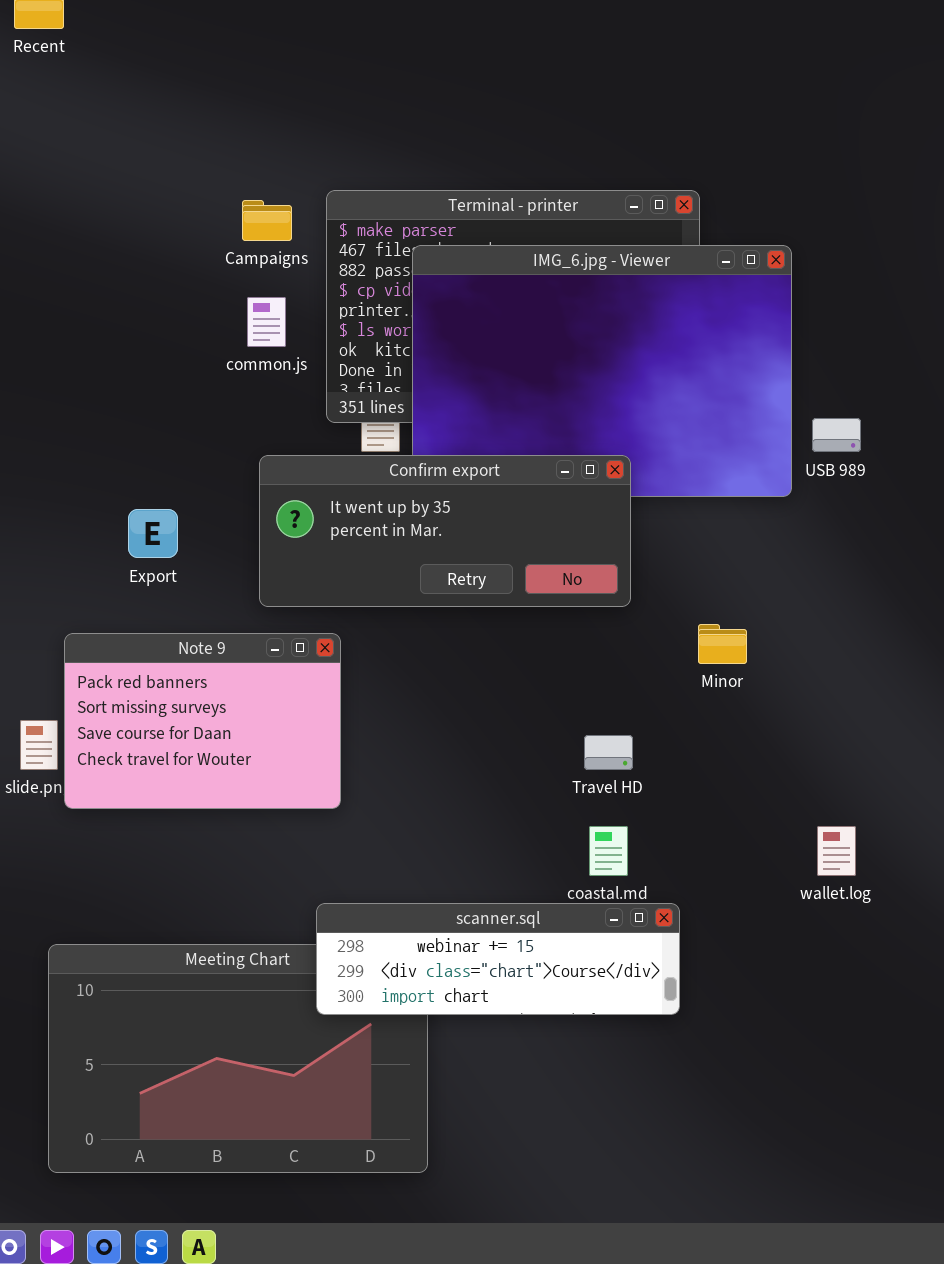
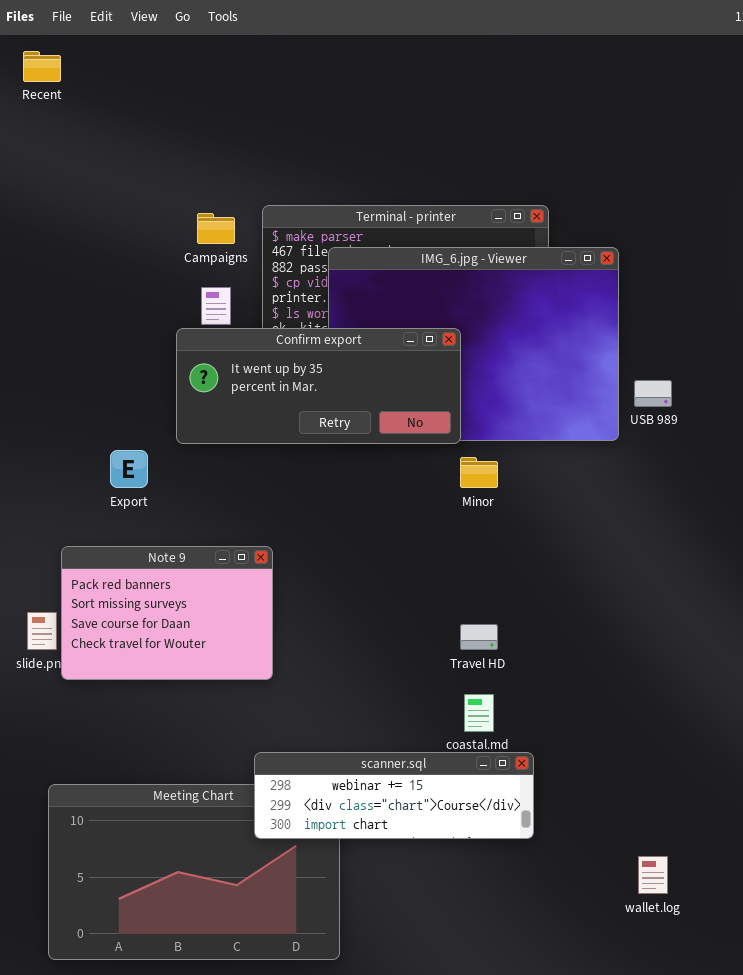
Confirm export: [259,455,631,607] -> [176,328,461,444], moved
Minor: [698,624,747,664] -> [460,457,498,488], moved
wallet.log: [817,826,856,876] -> [638,856,668,894], moved

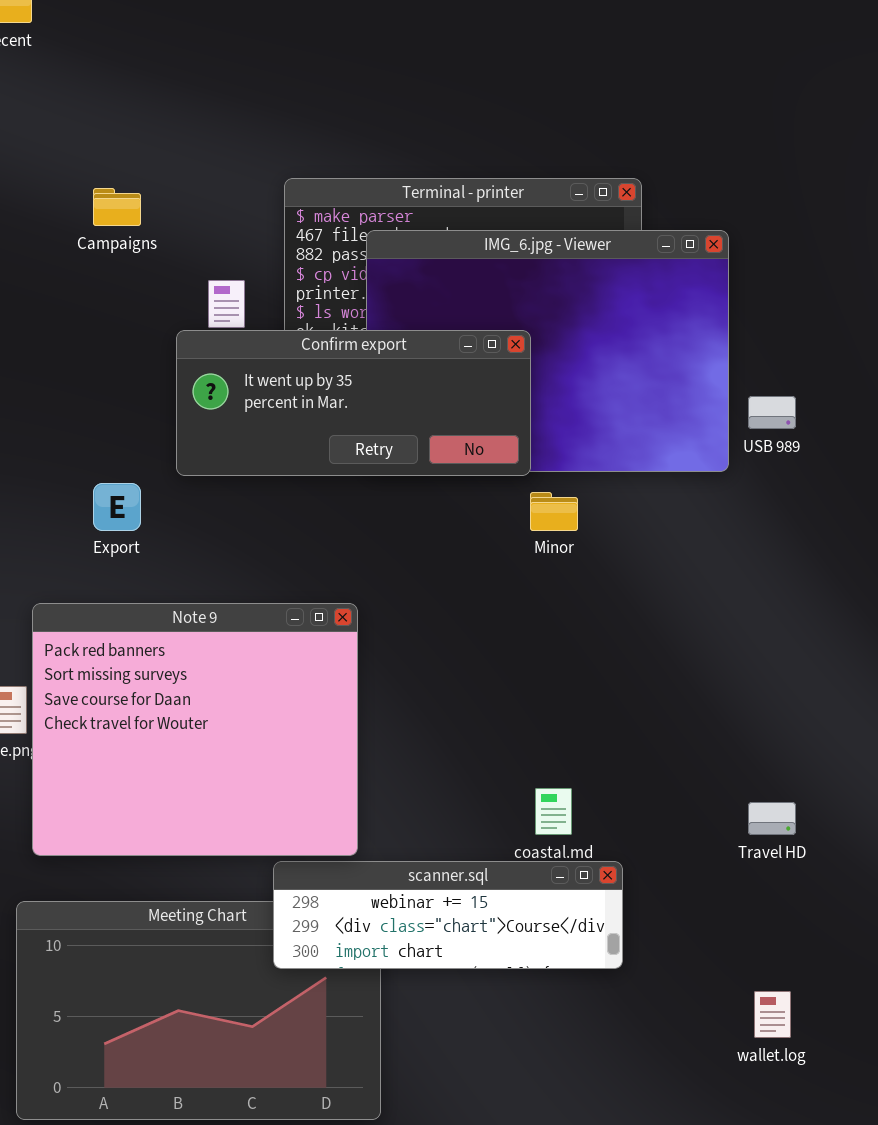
Campaigns: [197,213,235,244] -> [93,188,141,226], moved
Note 9: [61,546,273,680] -> [32,603,358,856], resized
Travel HD: [460,624,498,650] -> [748,802,796,835], moved

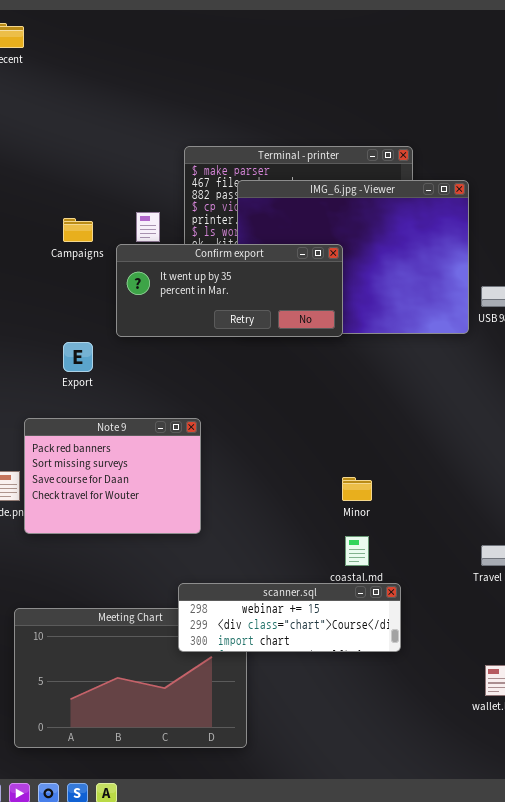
Campaigns: [93,188,141,226] -> [63,218,93,242], moved
Minor: [530,492,578,531] -> [342,477,372,501], moved
Note 9: [32,603,358,856] -> [24,418,201,534], resized

